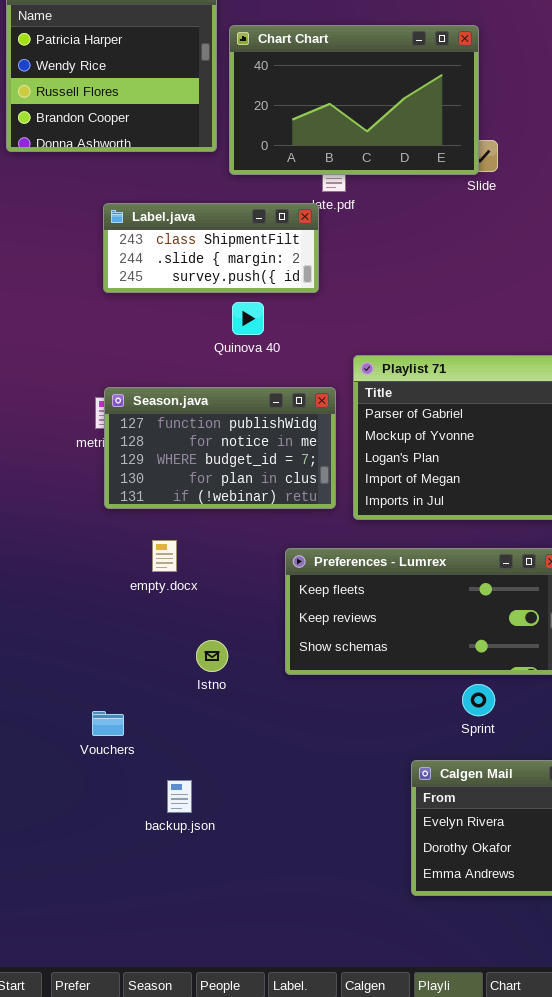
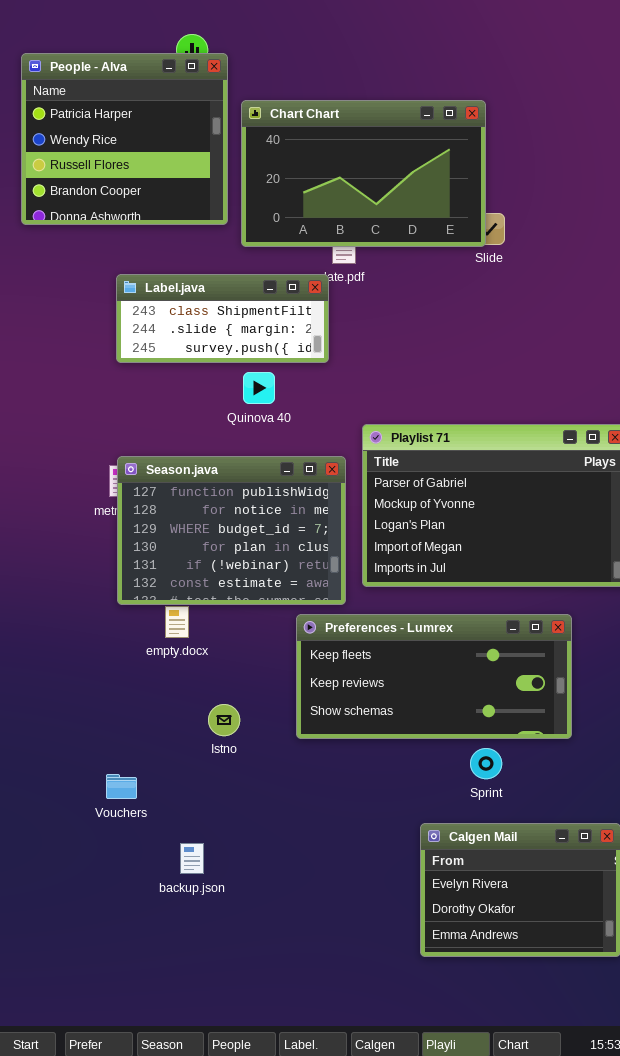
Season.java: [104,387,336,509] -> [117,456,346,605], resized

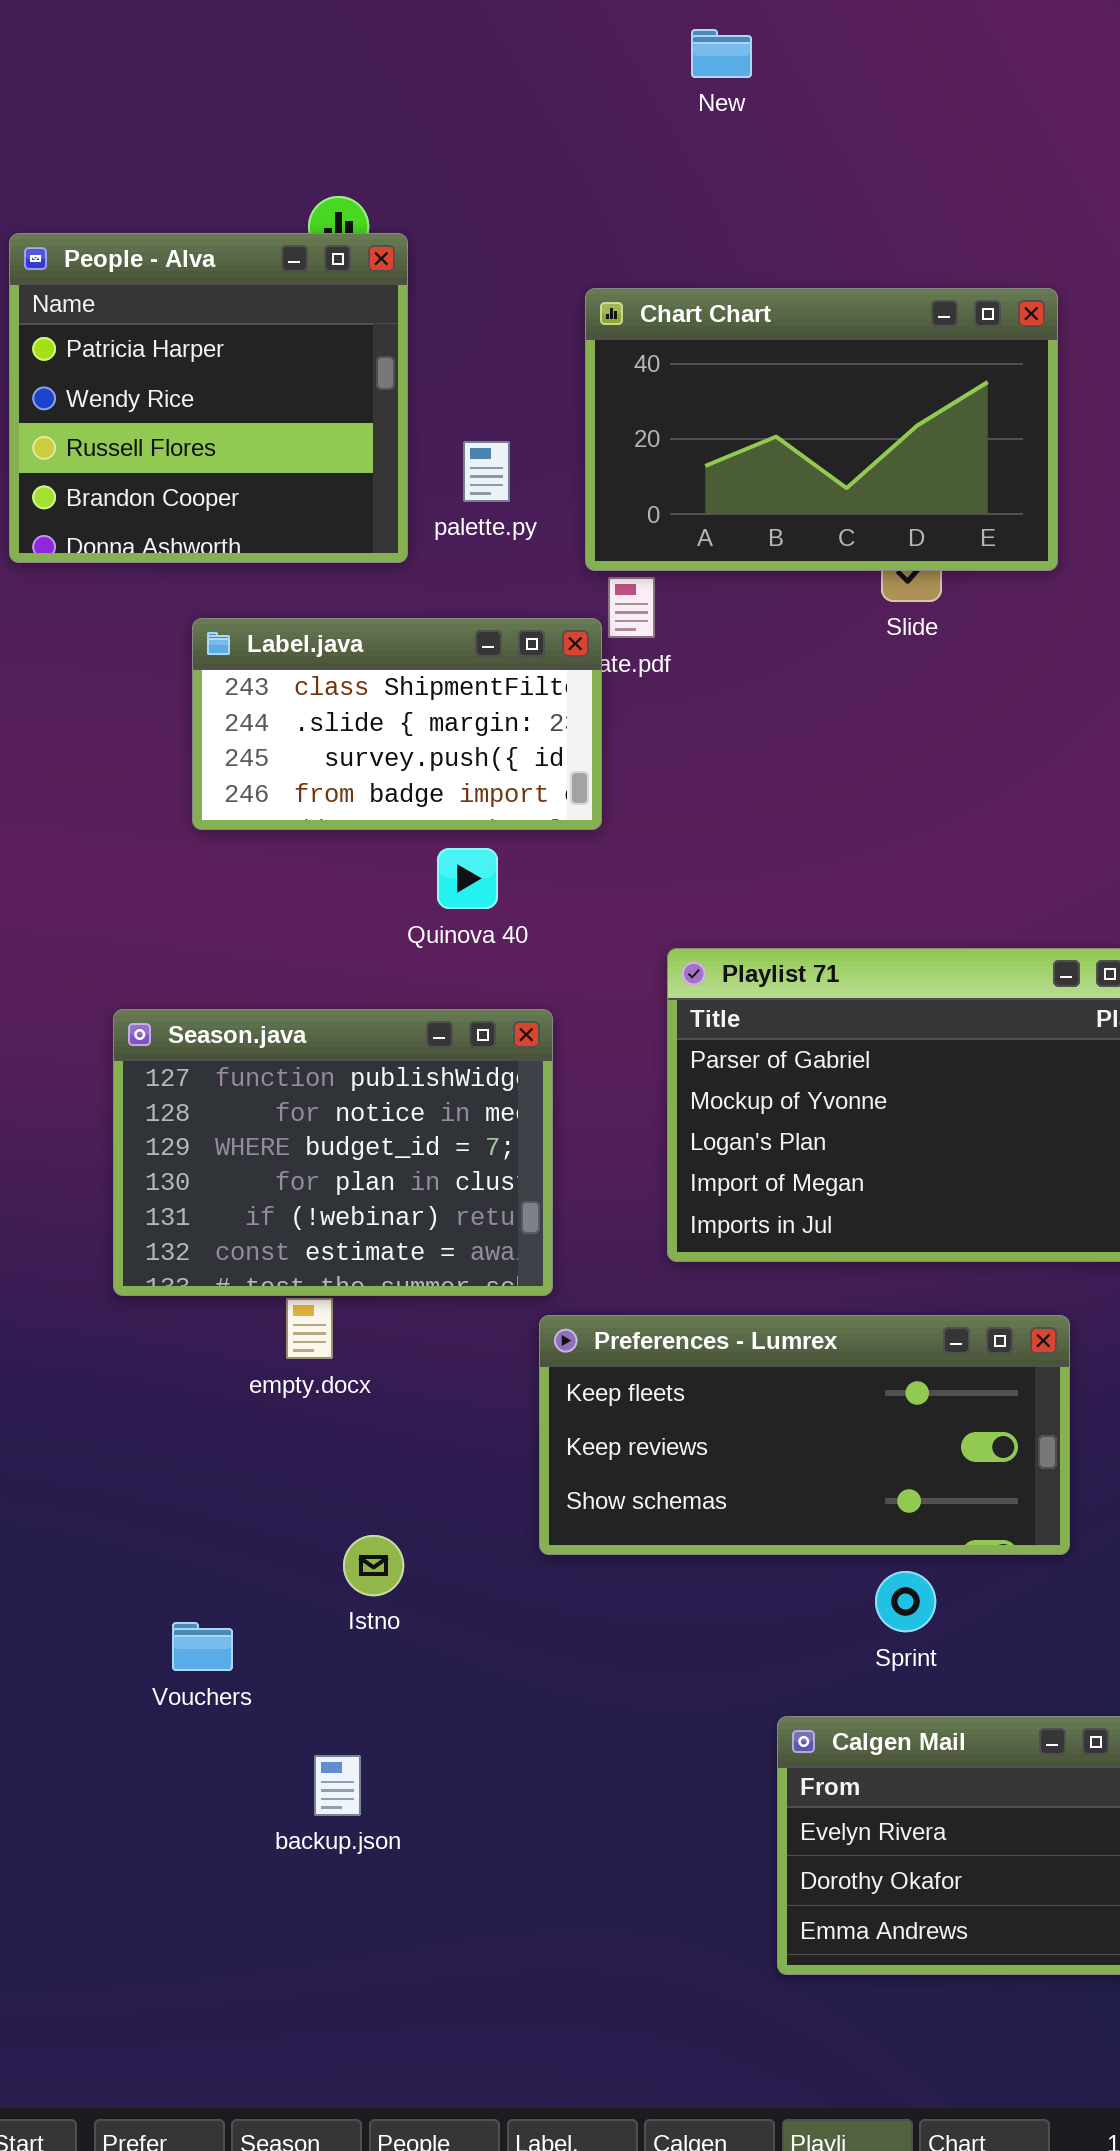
Chart Chart: [241,100,486,247] -> [585,288,1058,571], moved
Label.java: [116,274,329,363] -> [192,618,602,830], resized
Season.java: [117,456,346,605] -> [113,1009,553,1296], moved
Istno: [208,704,240,736] -> [343,1535,404,1596], moved

